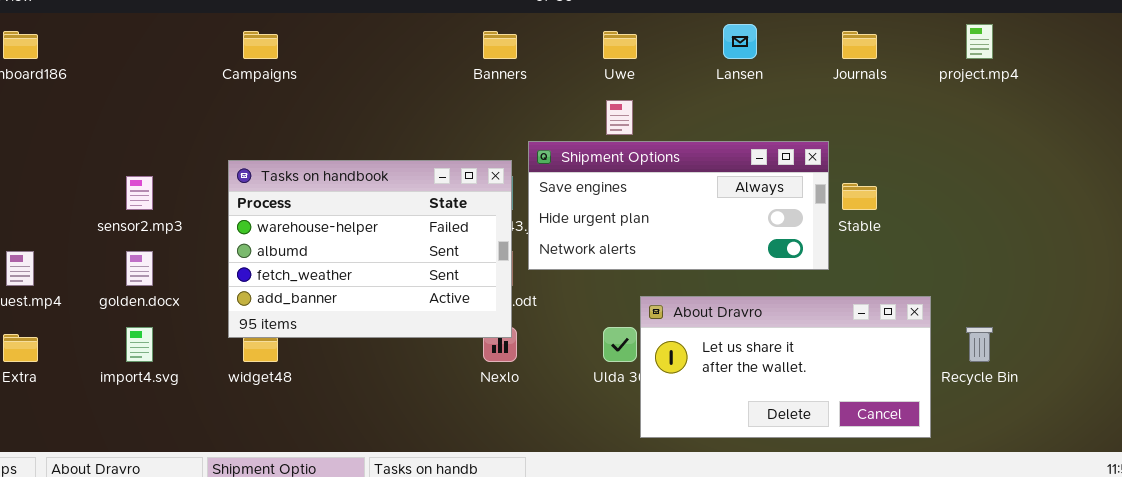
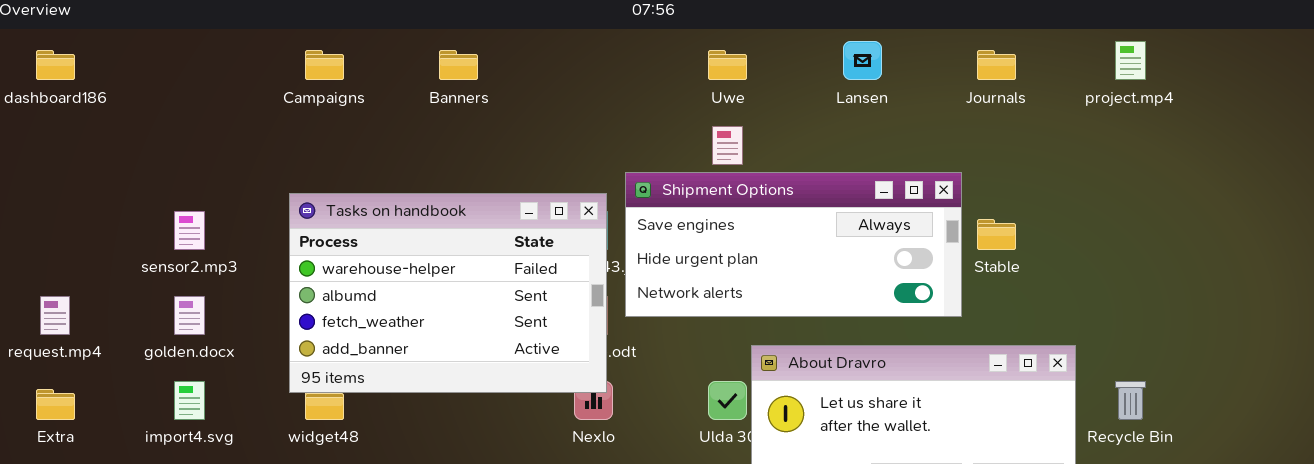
Banners: [483,31,517,59] -> [439,50,478,80], moved

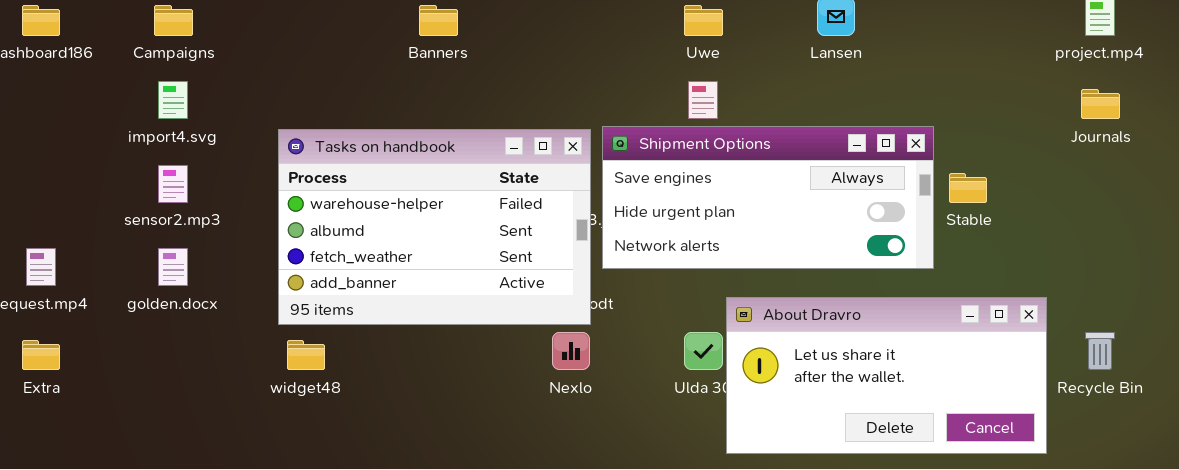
Campaigns: [305,50,344,80] -> [154,5,193,36], moved
Journals: [977,50,1016,80] -> [1081,89,1120,119], moved
Tasks on handbook: [289,193,607,393] -> [278,129,591,325], moved
import4.svg: [174,381,205,420] -> [158,81,188,119], moved

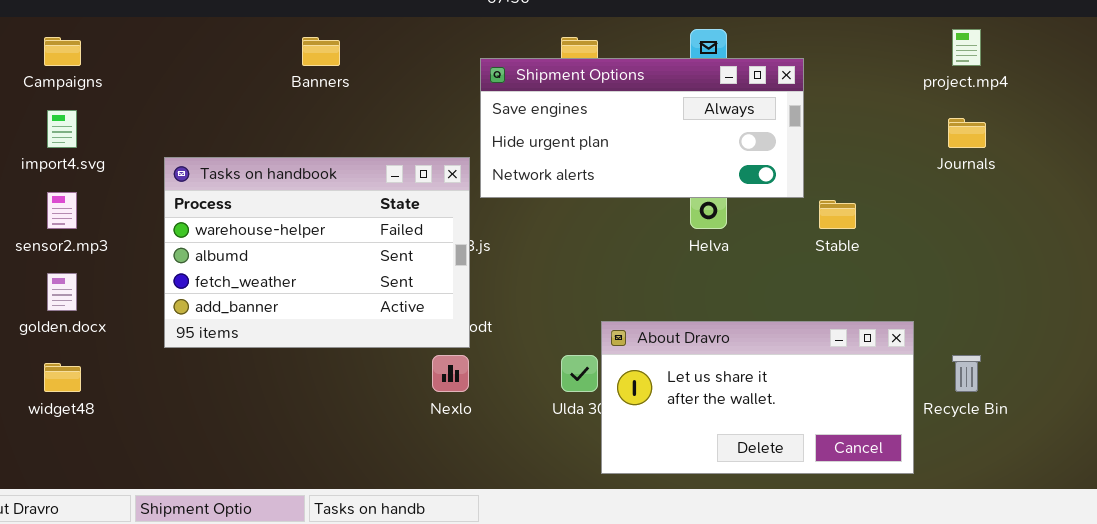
Shipment Options: [602,126,934,269] -> [480,58,804,198], moved
widget48: [287,340,325,370] -> [44,363,81,392], moved

